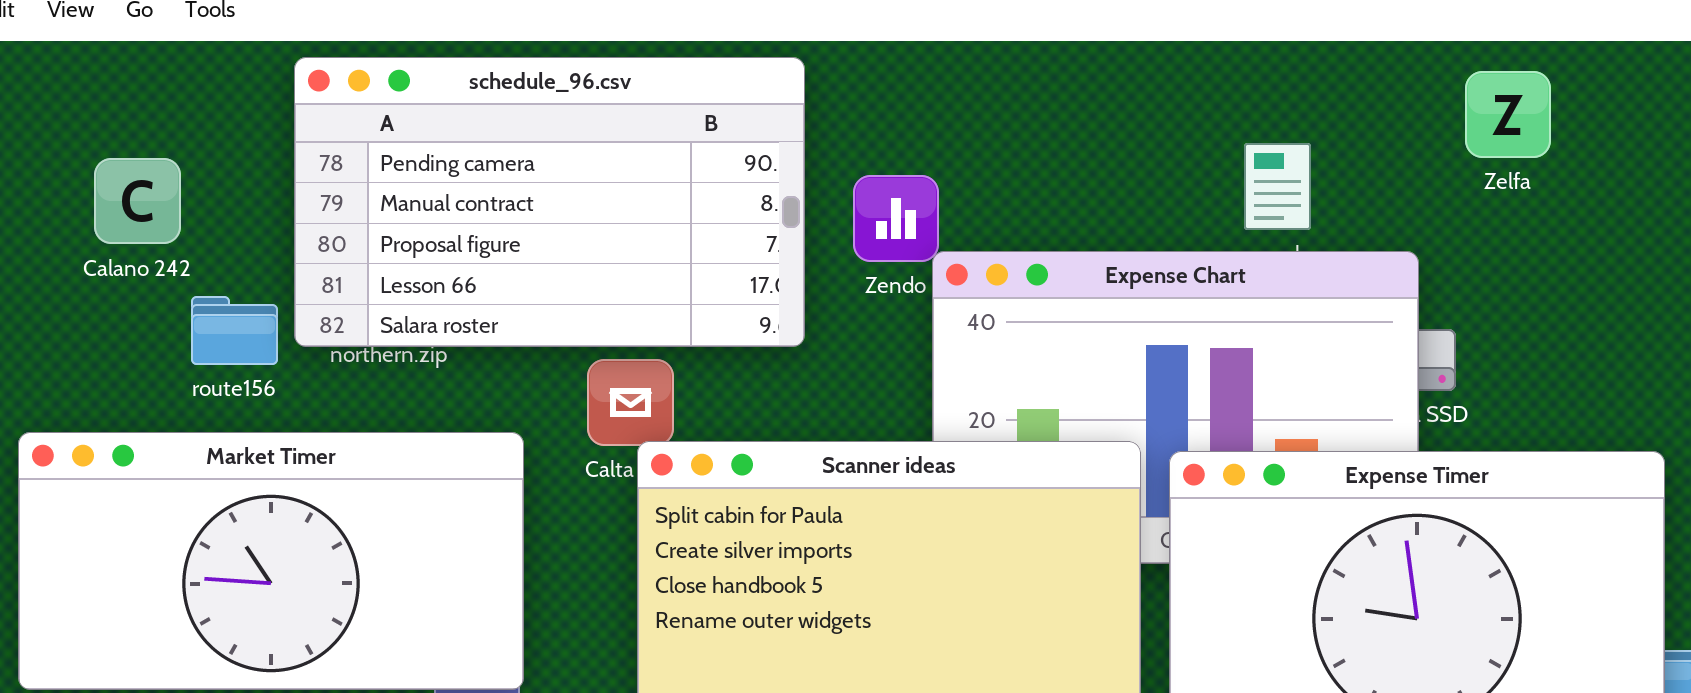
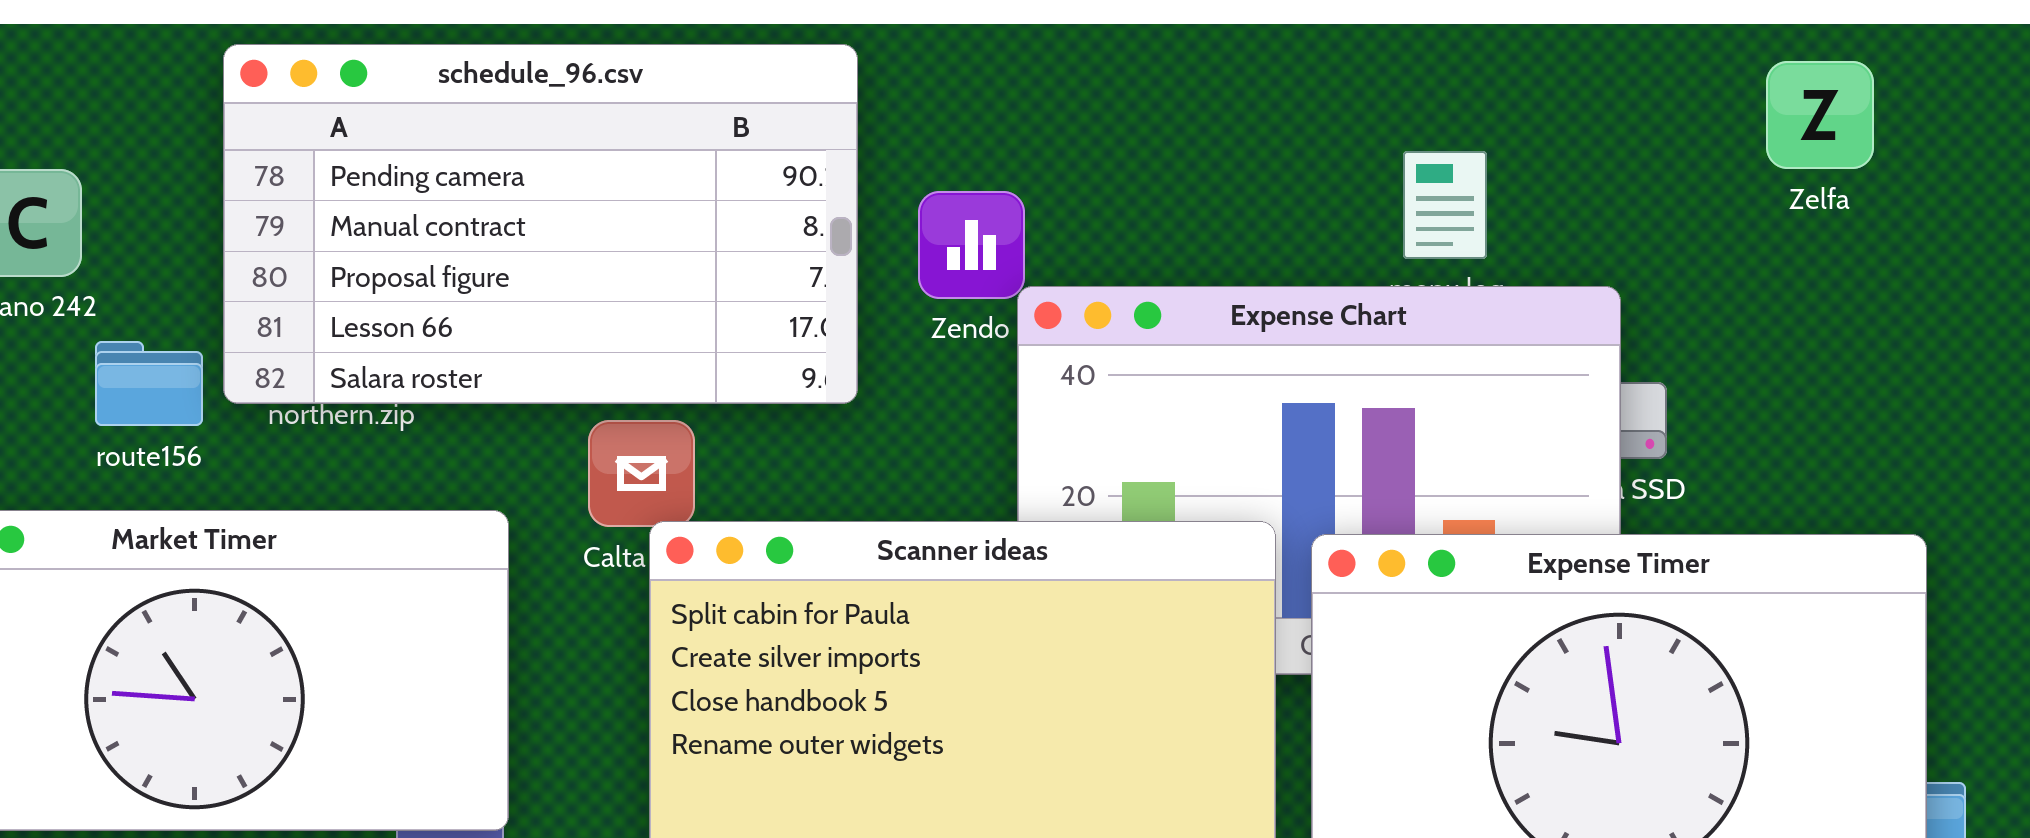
Zelfa: [1465,71,1551,158] -> [1766,61,1874,169], moved

